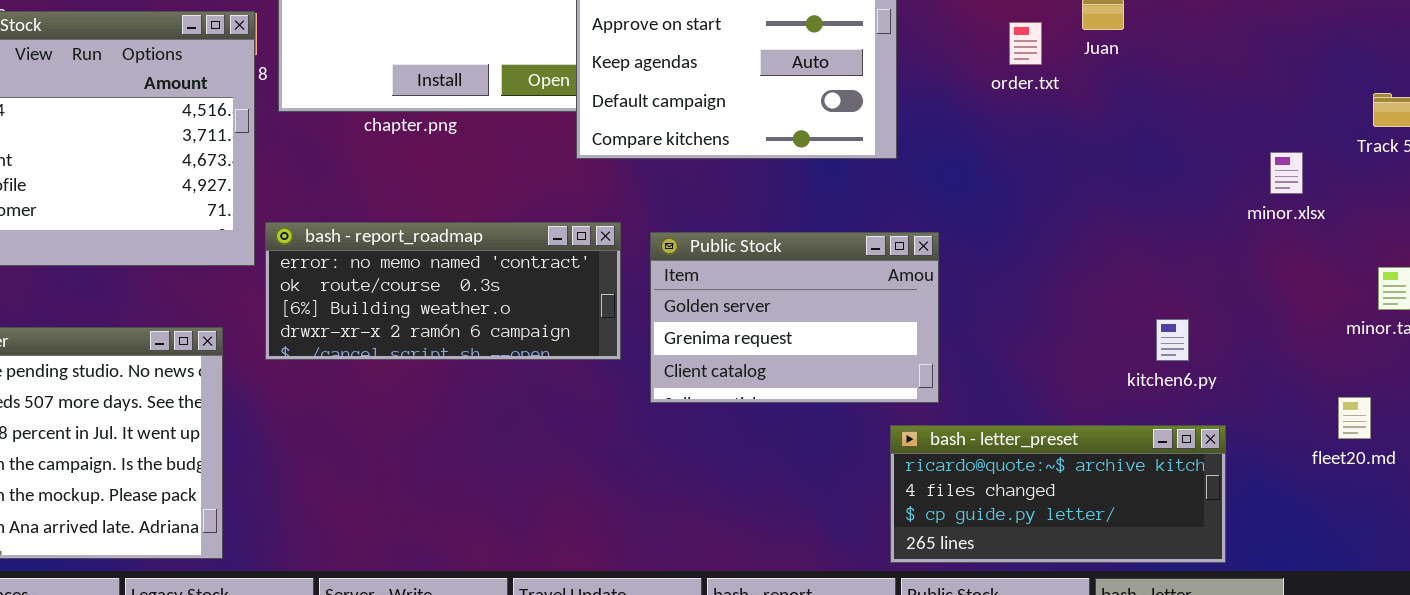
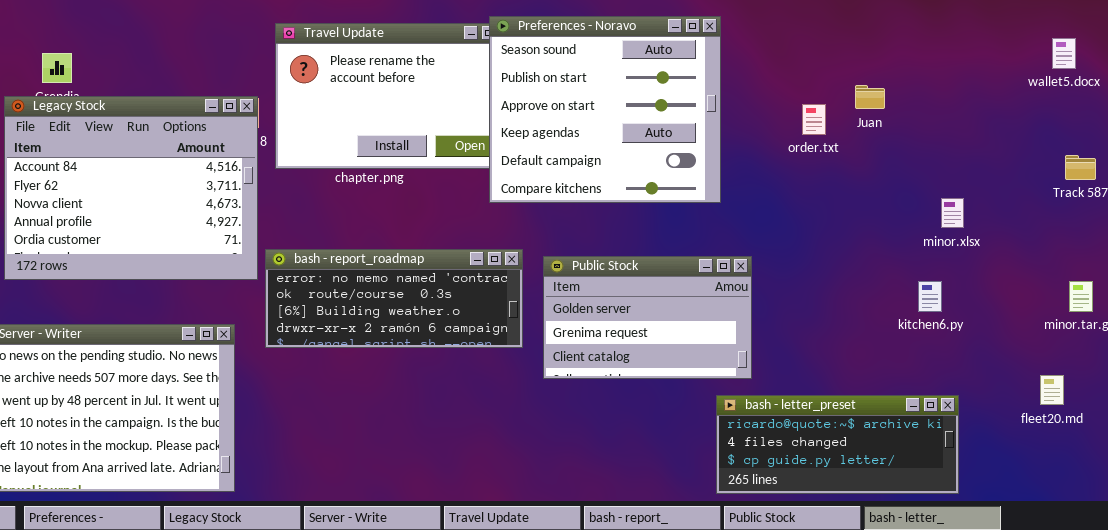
minor.xlsx: [1270,152,1303,194] -> [941,198,964,228], moved
kitchen6.py: [1156,319,1189,361] -> [918,281,942,312], moved

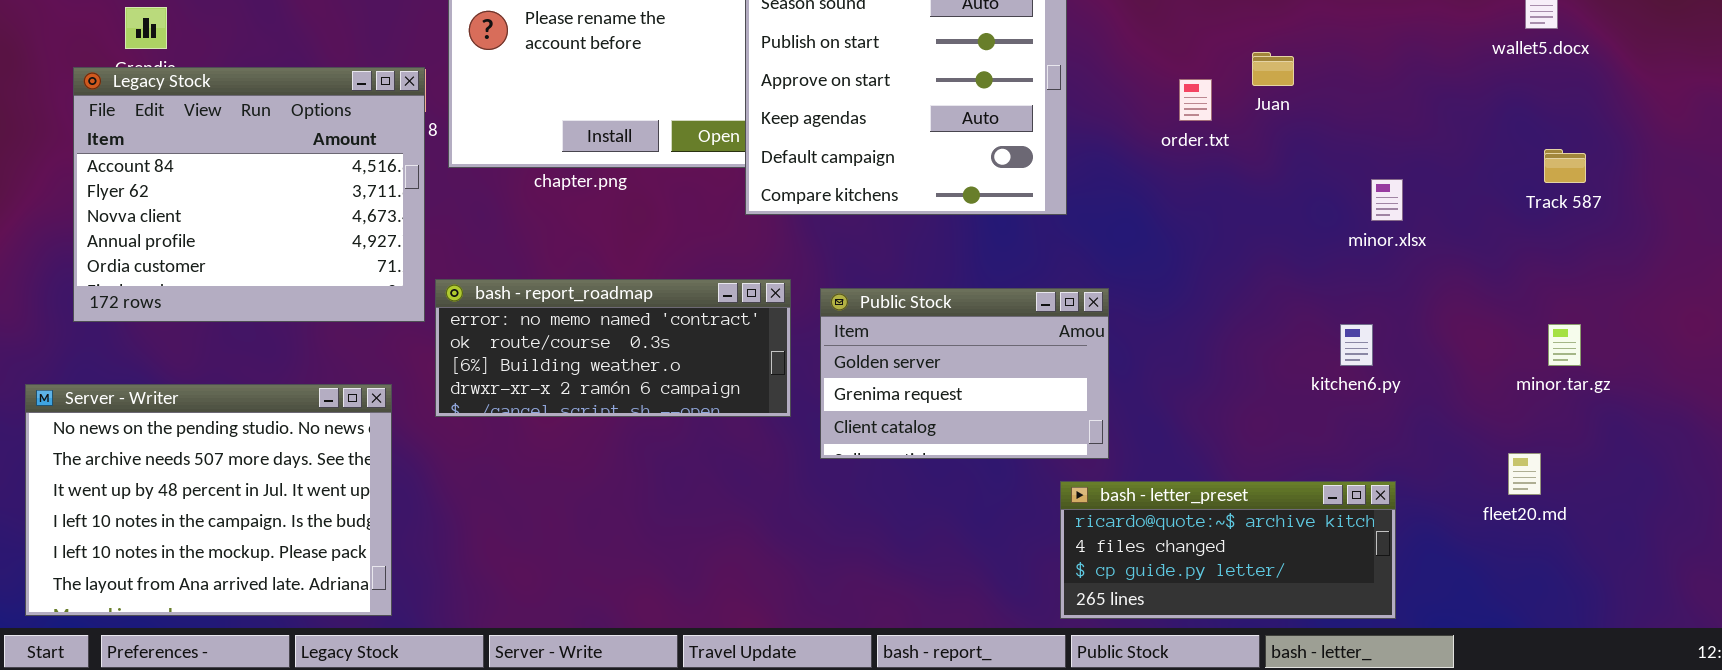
minor.xlsx: [941,198,964,228] -> [1371,179,1403,221], moved

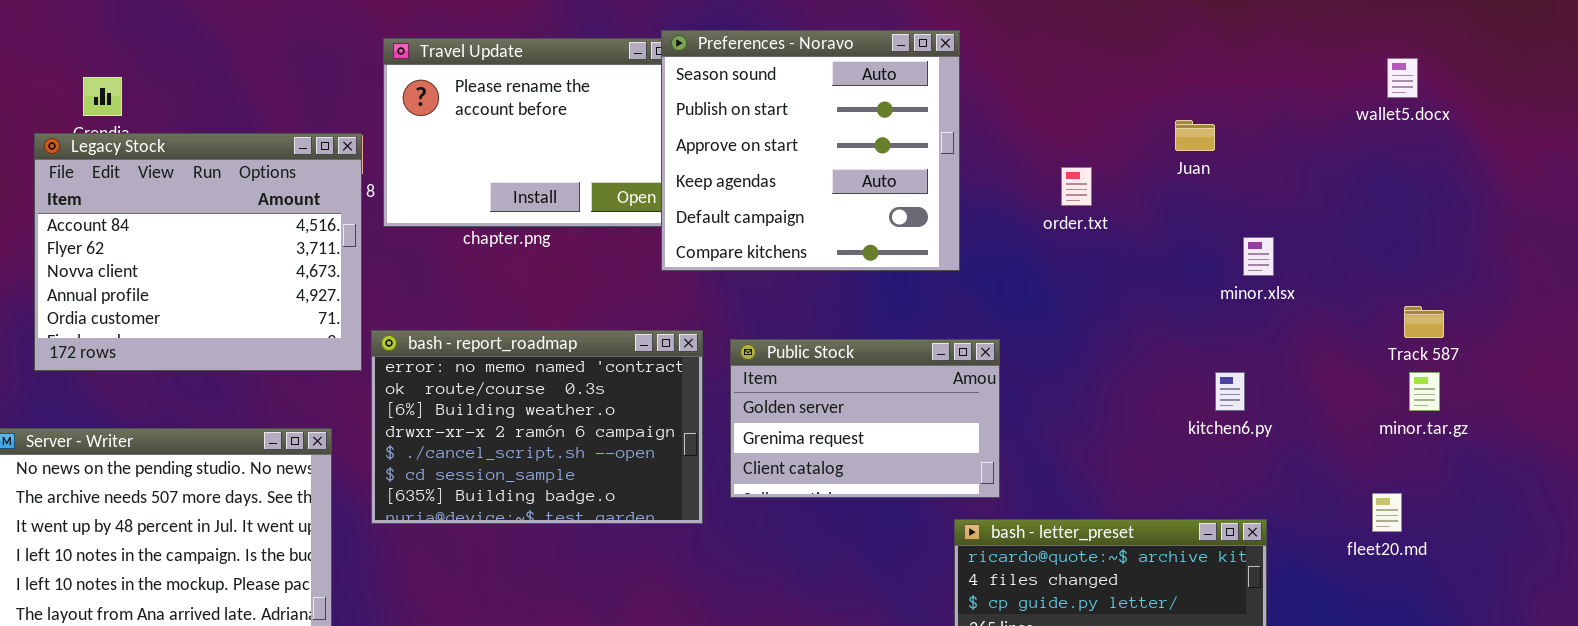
Juan: [1252,52,1294,86] -> [1175,120,1215,151], moved
order.txt: [1179,79,1212,121] -> [1061,167,1092,206], moved
Track 587: [1544,149,1586,183] -> [1404,306,1444,338], moved
bash - report_roadmap: [435,279,791,417] -> [371,330,703,524], resized

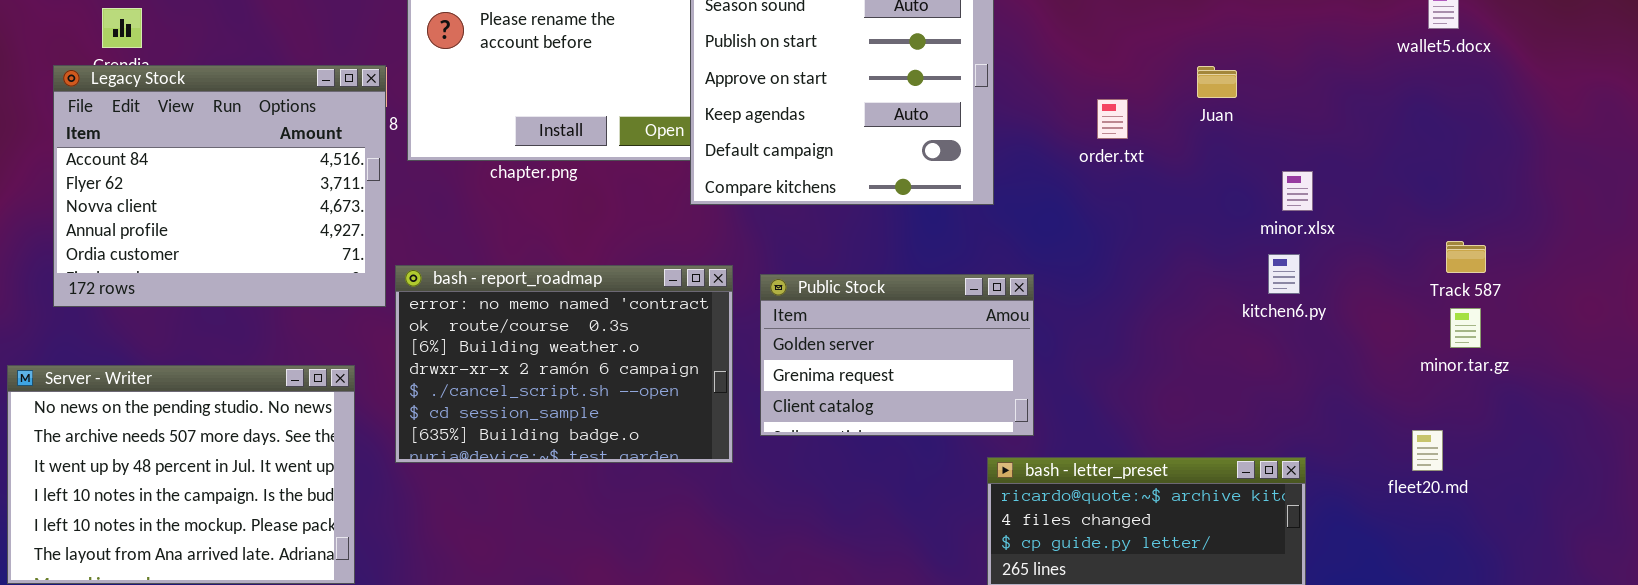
Juan: [1175,120,1215,151] -> [1197,66,1237,98], moved
kitchen6.py: [1215,372,1245,411] -> [1268,254,1300,294], moved

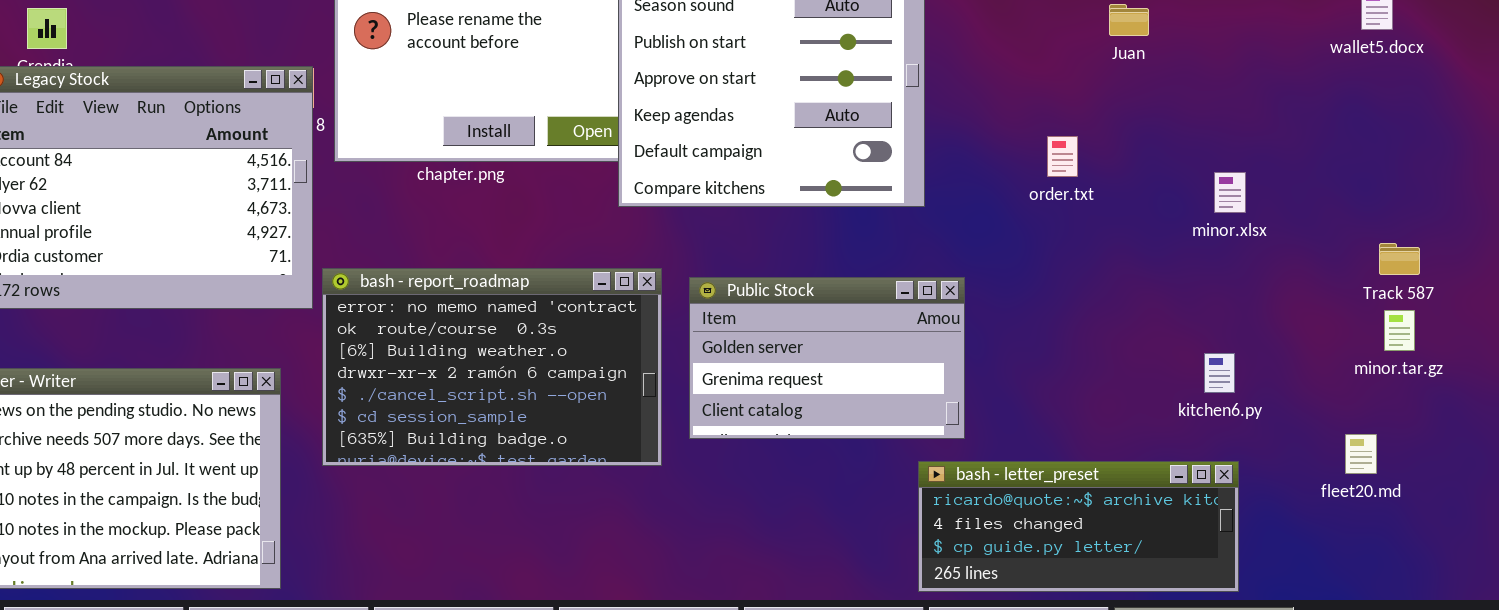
Juan: [1197,66,1237,98] -> [1109,4,1149,36], moved
order.txt: [1097,99,1128,139] -> [1047,136,1078,177], moved
kitchen6.py: [1268,254,1300,294] -> [1204,353,1235,393], moved

